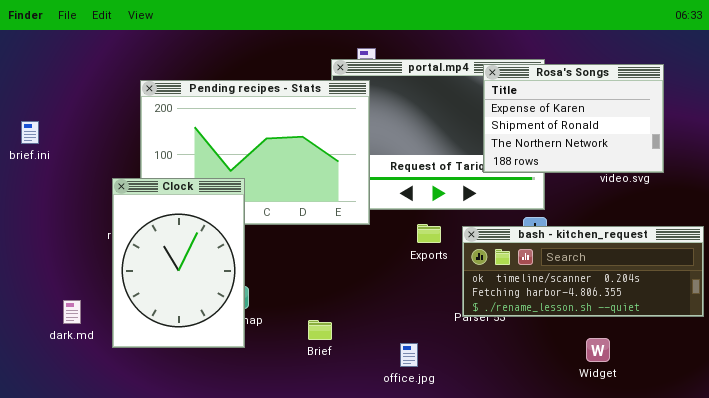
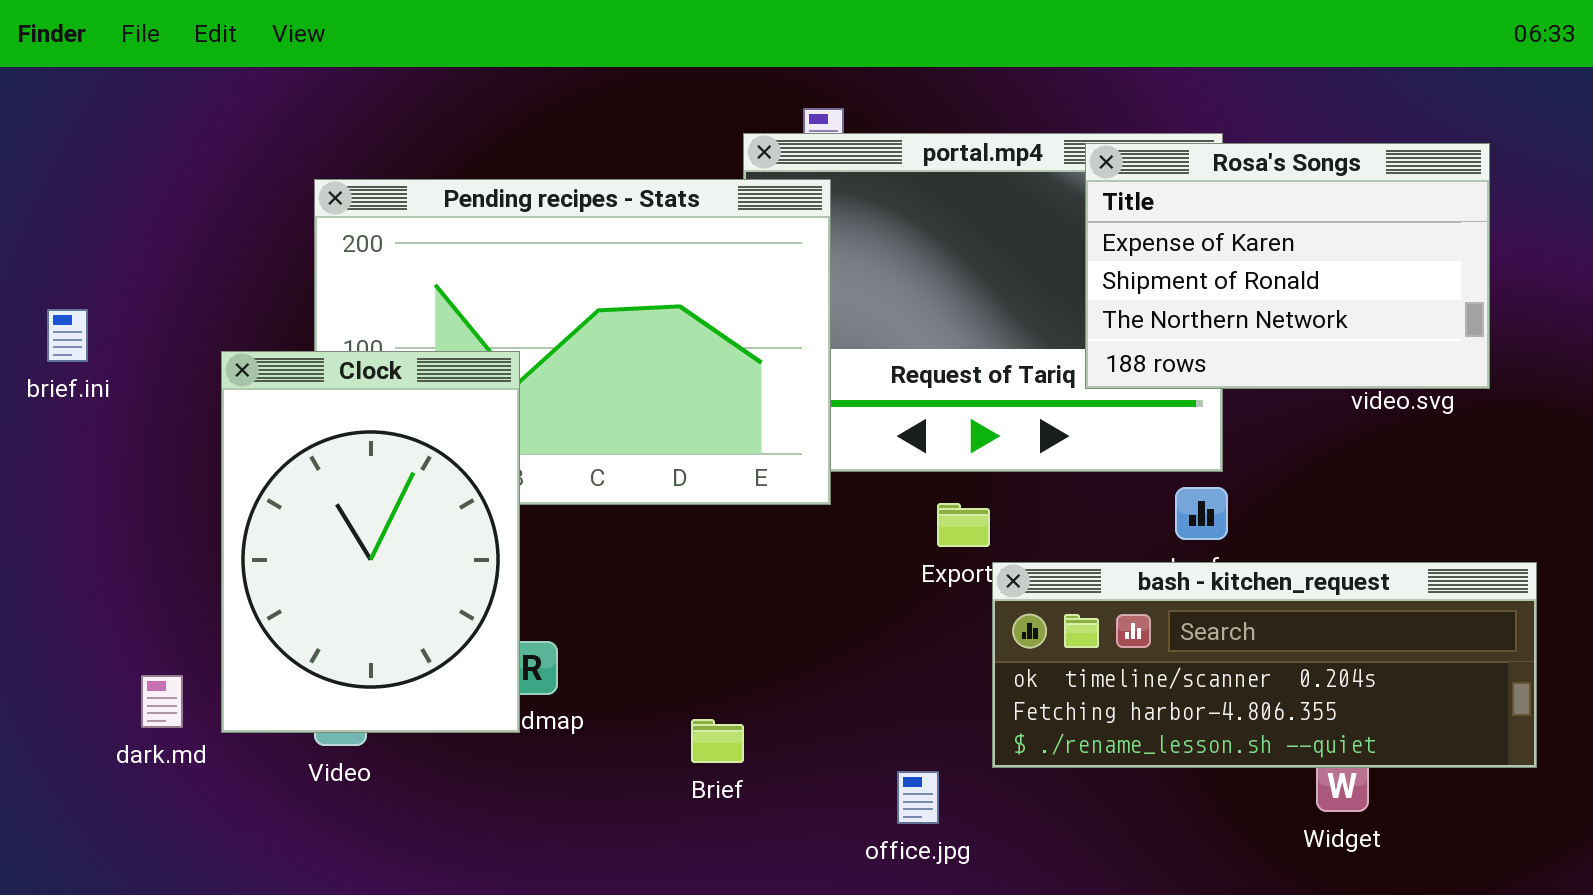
brief.ini: [21,121,39,144] -> [47,309,88,362], moved
Clock: [112,178,245,348] -> [221,351,520,733], moved
bash - kitchen_request: [462,226,704,317] -> [992,562,1537,768], moved

